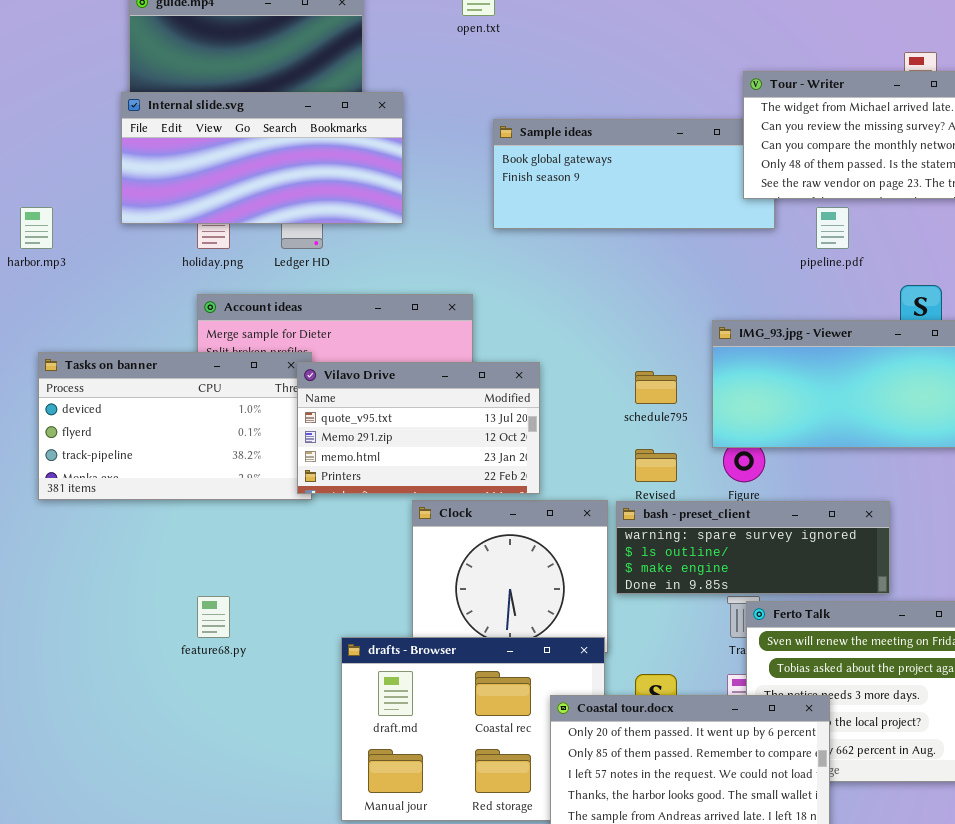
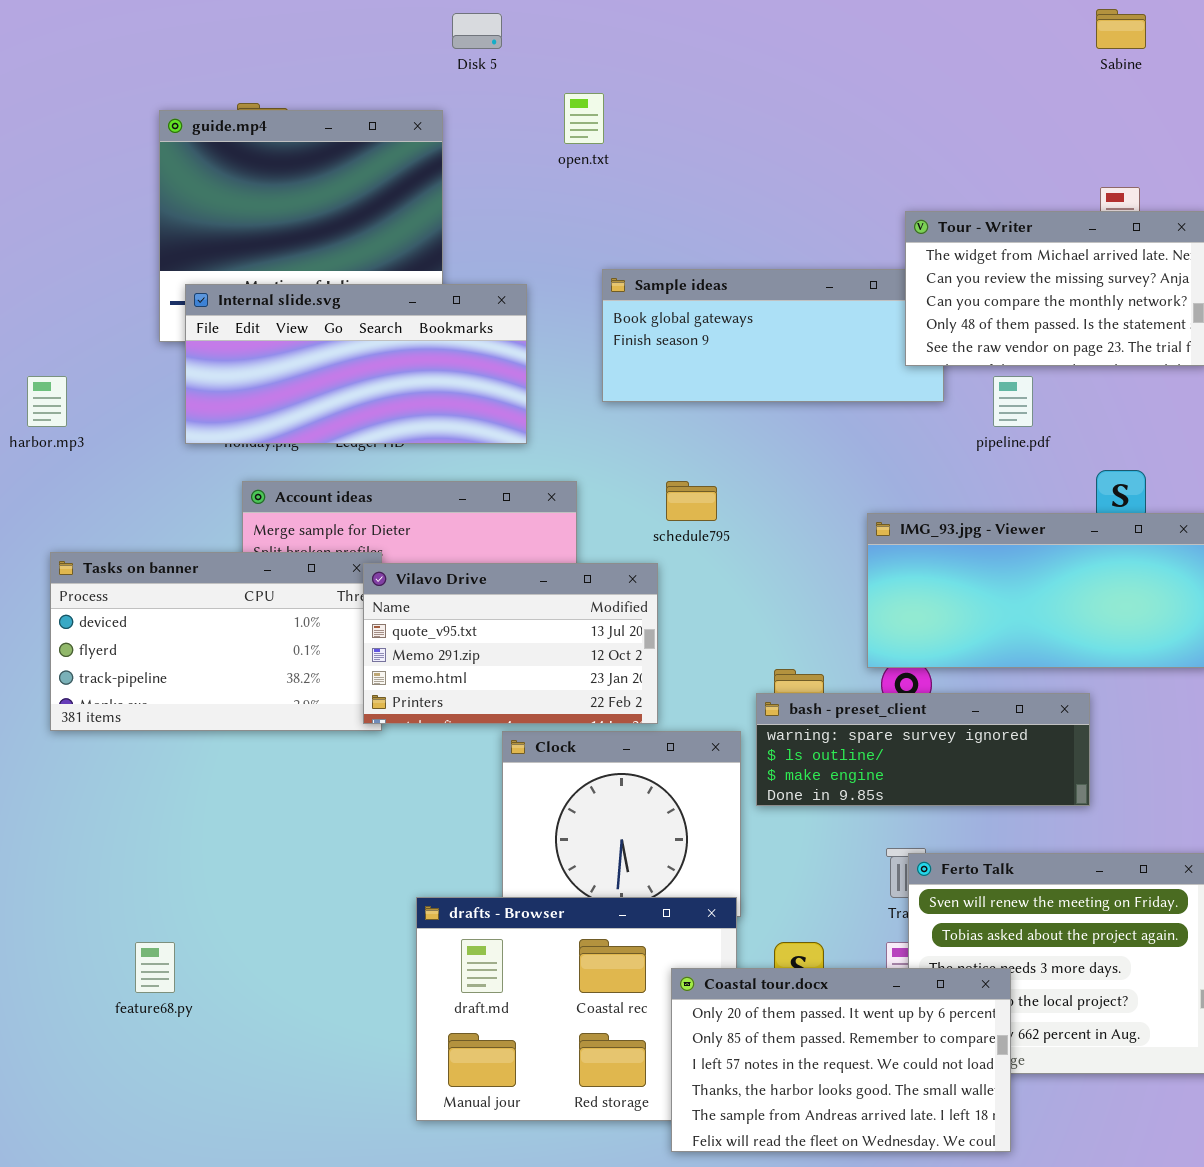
Internal slide.svg: [121,92,403,224] -> [185,284,527,444], moved
schedule795: [635,371,677,404] -> [666,481,717,521], moved
bash - preset_client: [616,501,890,594] -> [756,693,1090,806], moved
feature68.py: [197,596,230,638] -> [135,942,175,993], moved

